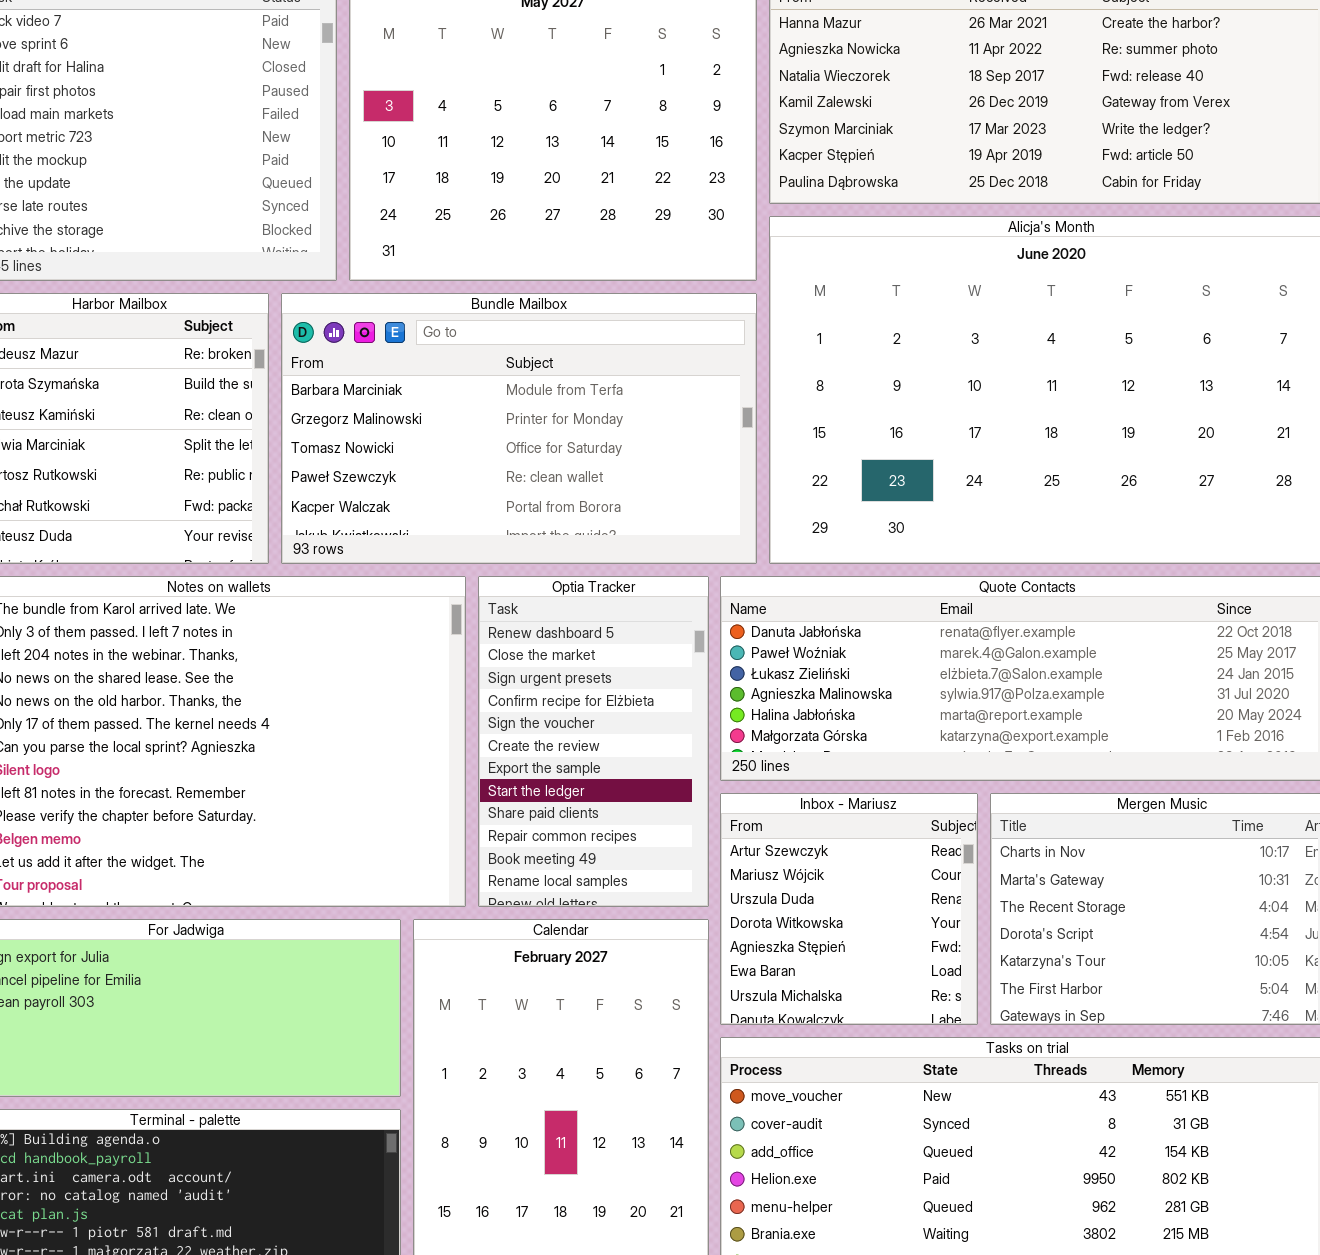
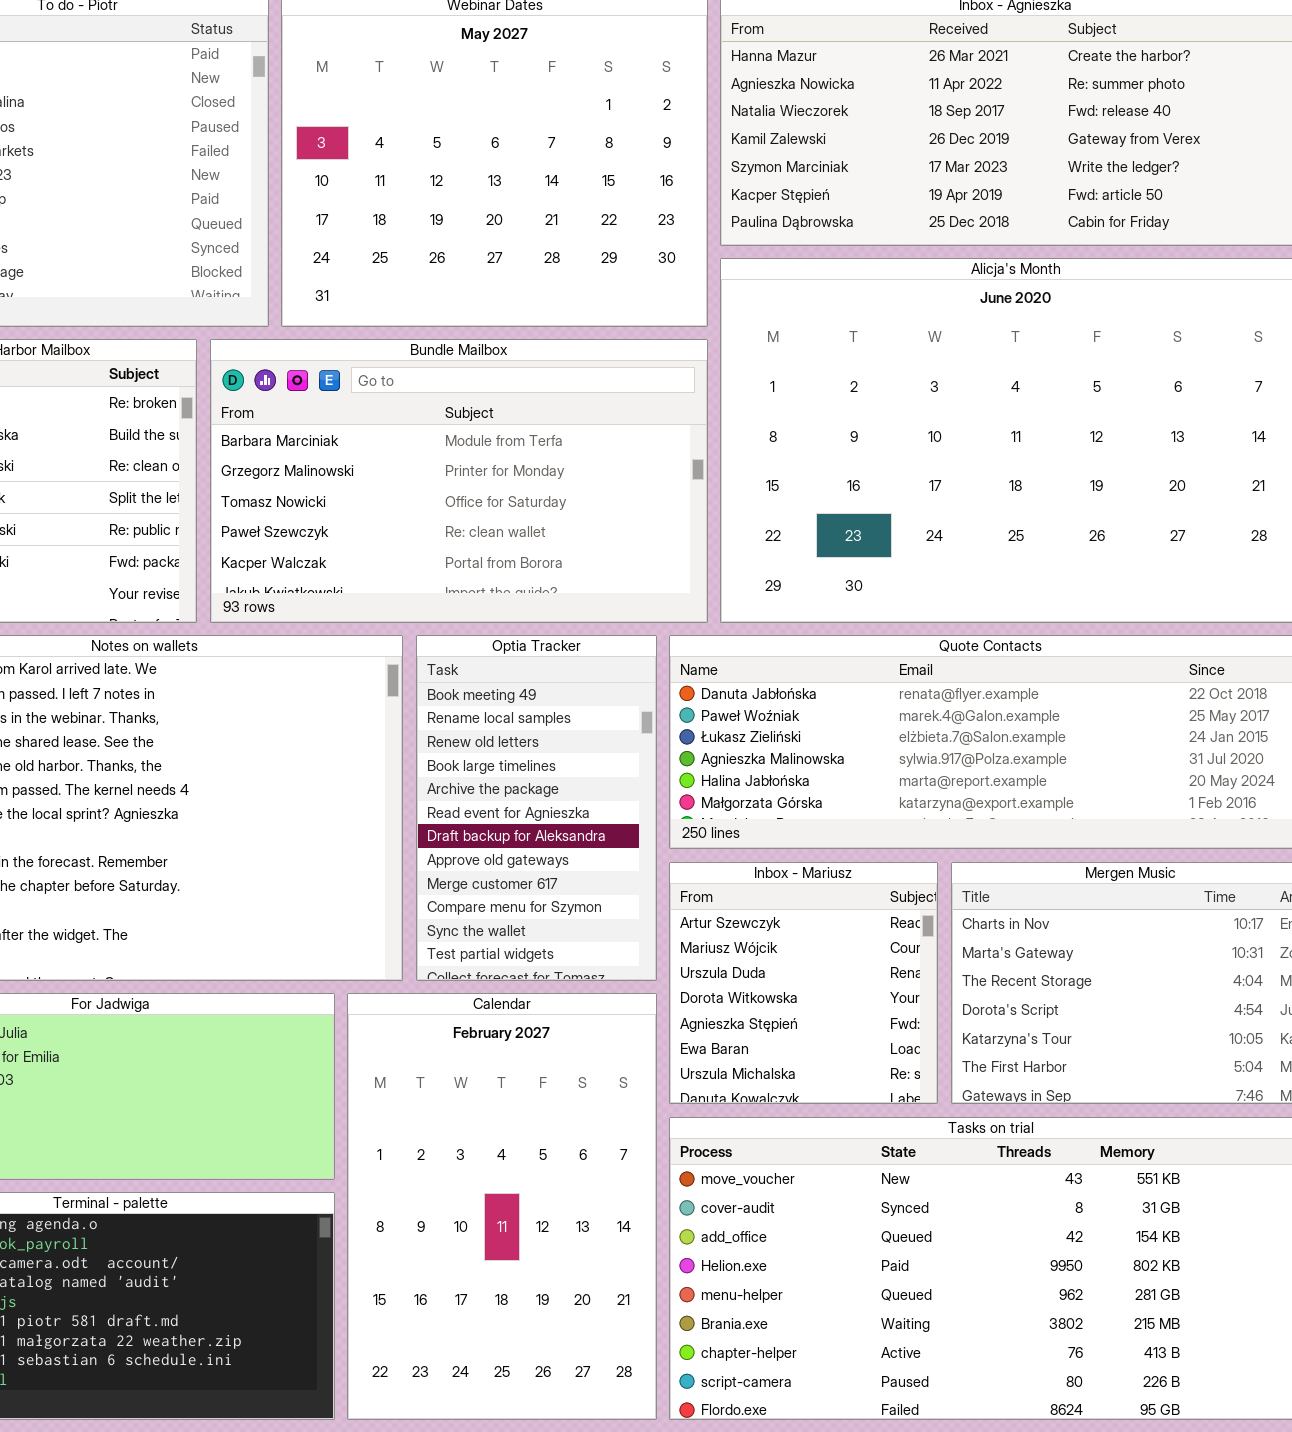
Optia Tracker: [478,576,709,907] -> [416,635,657,981], scrolled down 10 rows

